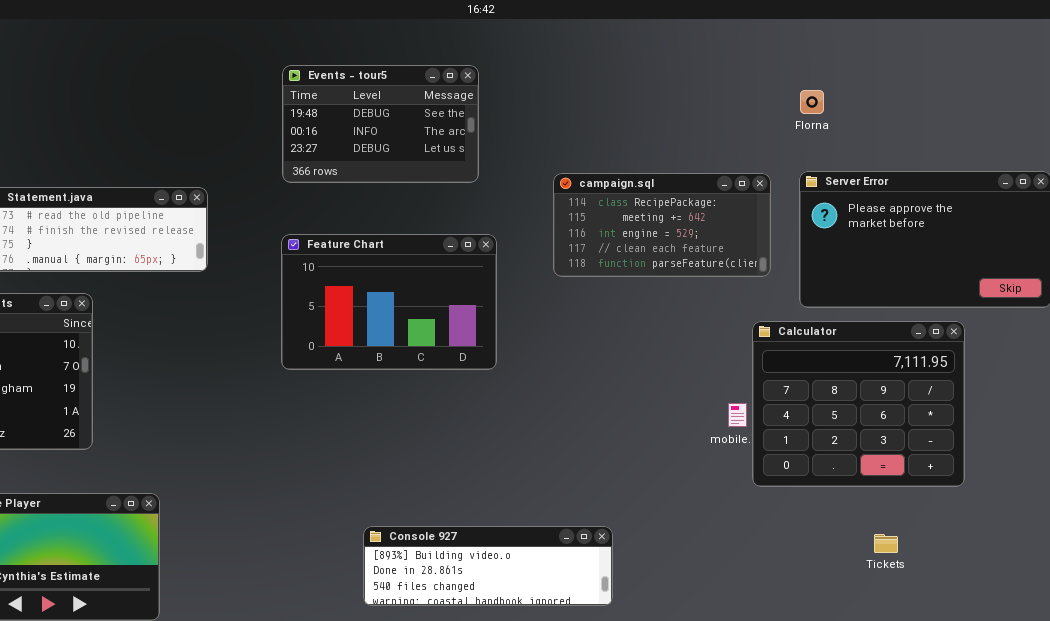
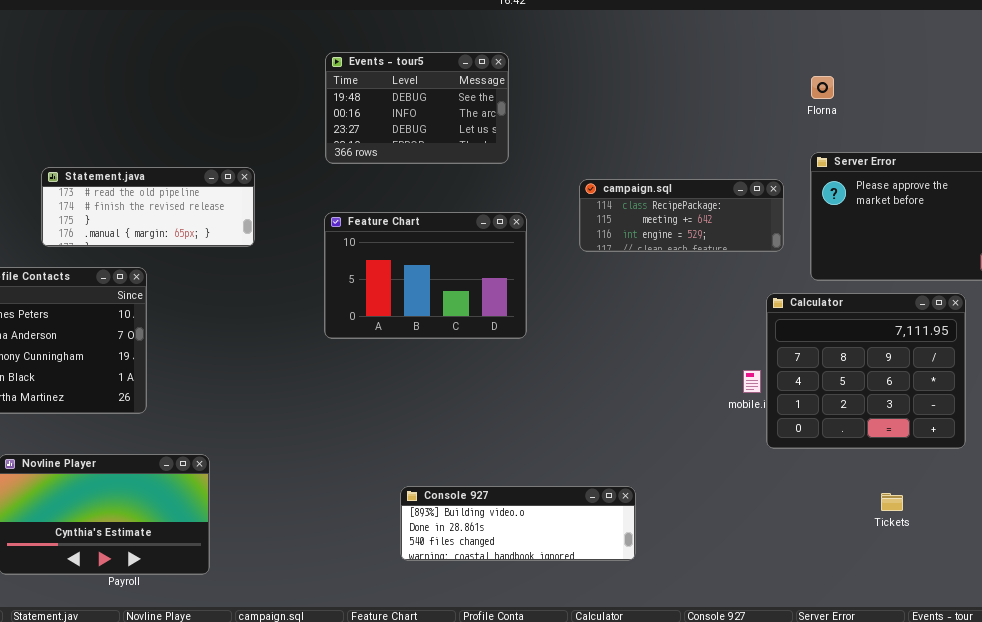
campaign.sql: [553,173,771,277] -> [579,179,784,252], resized

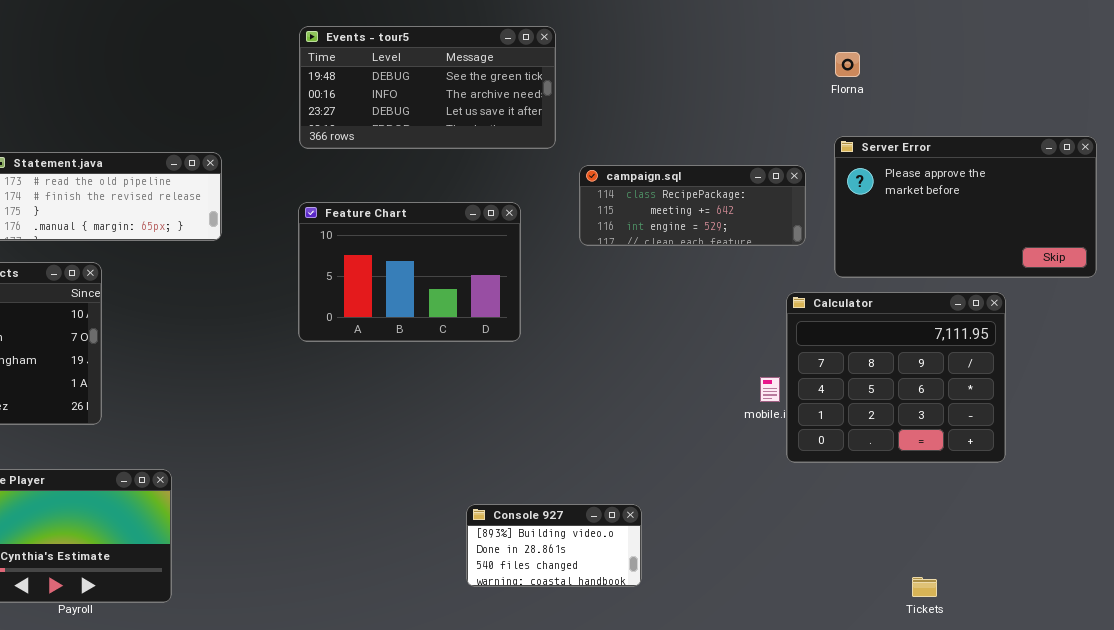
Events - tour5: [325,52,509,164] -> [299,26,556,149], resized
Console 927: [400,486,636,561] -> [466,504,642,587], resized
Tickets: [881,493,903,511] -> [912,577,937,597], moved

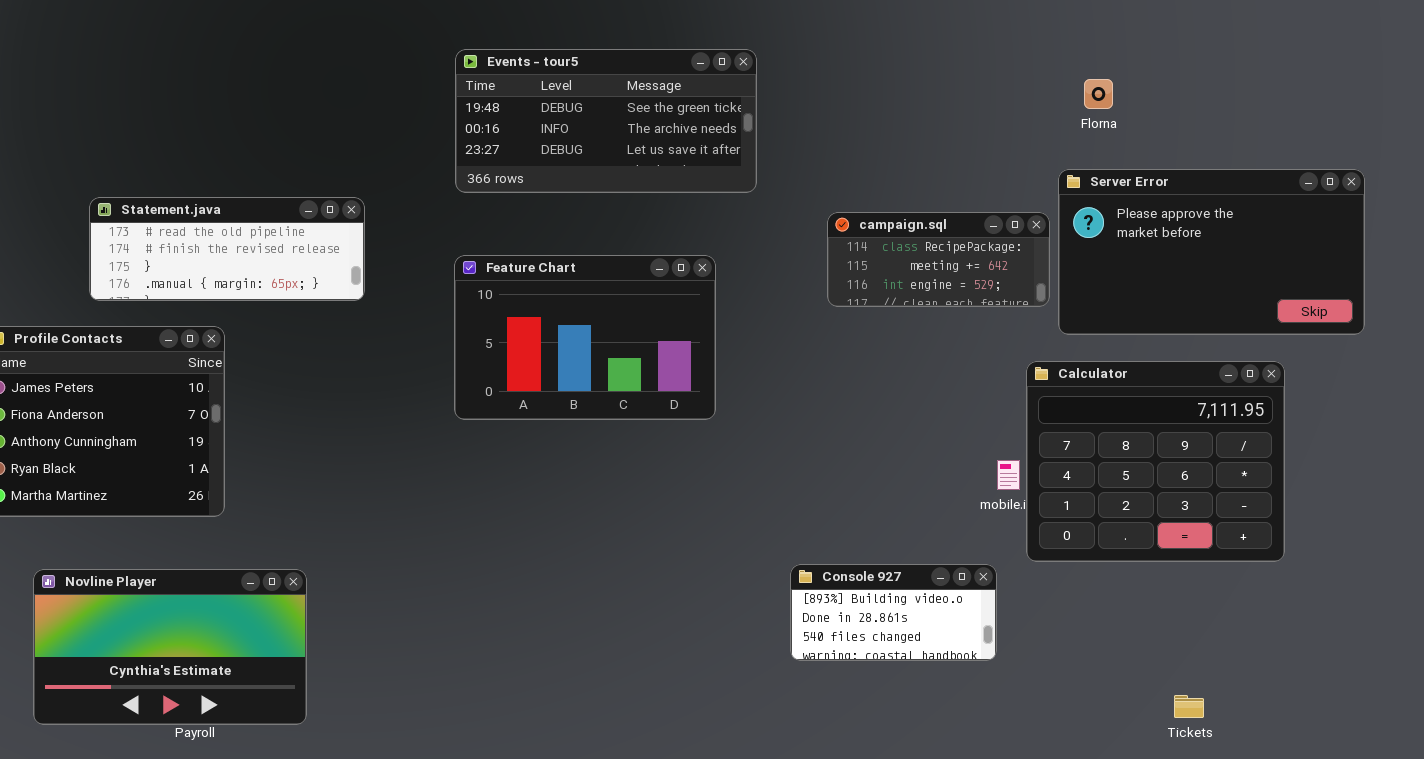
Server Error: [834,136,1097,278] -> [1058,169,1365,335], moved
campaign.sql: [579,165,806,246] -> [827,212,1050,307], resized
Console 927: [466,504,642,587] -> [790,564,997,661], moved

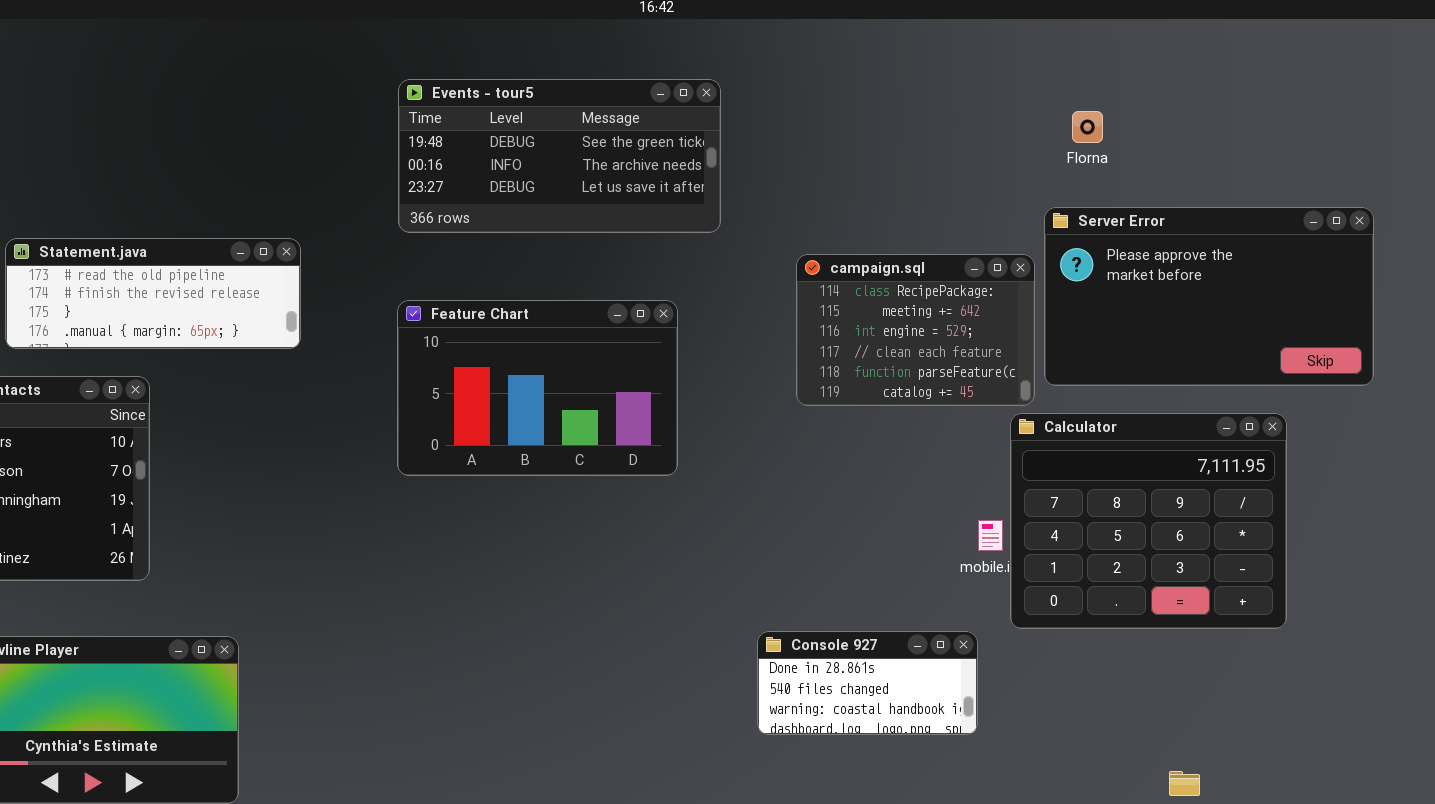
campaign.sql: [827,212,1050,307] -> [796,254,1035,406], resized
Console 927: [790,564,997,661] -> [757,631,978,735], scrolled down 1 row

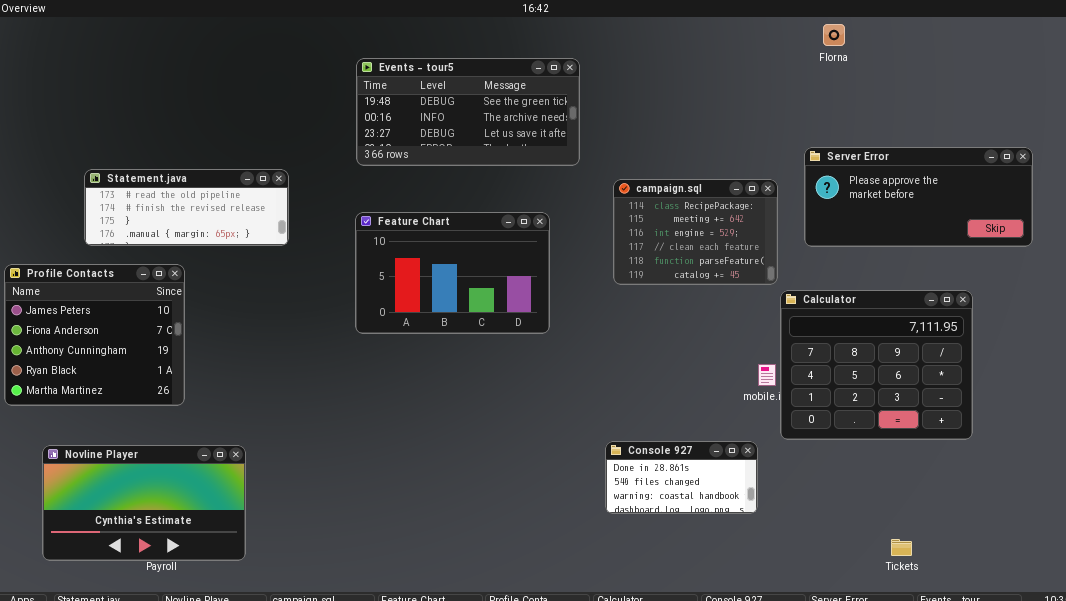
Florna: [1072,111,1103,143] -> [823,24,845,46], moved
Server Error: [1044,207,1374,386] -> [804,147,1033,247], resized
campaign.sql: [796,254,1035,406] -> [613,179,778,285], moved

